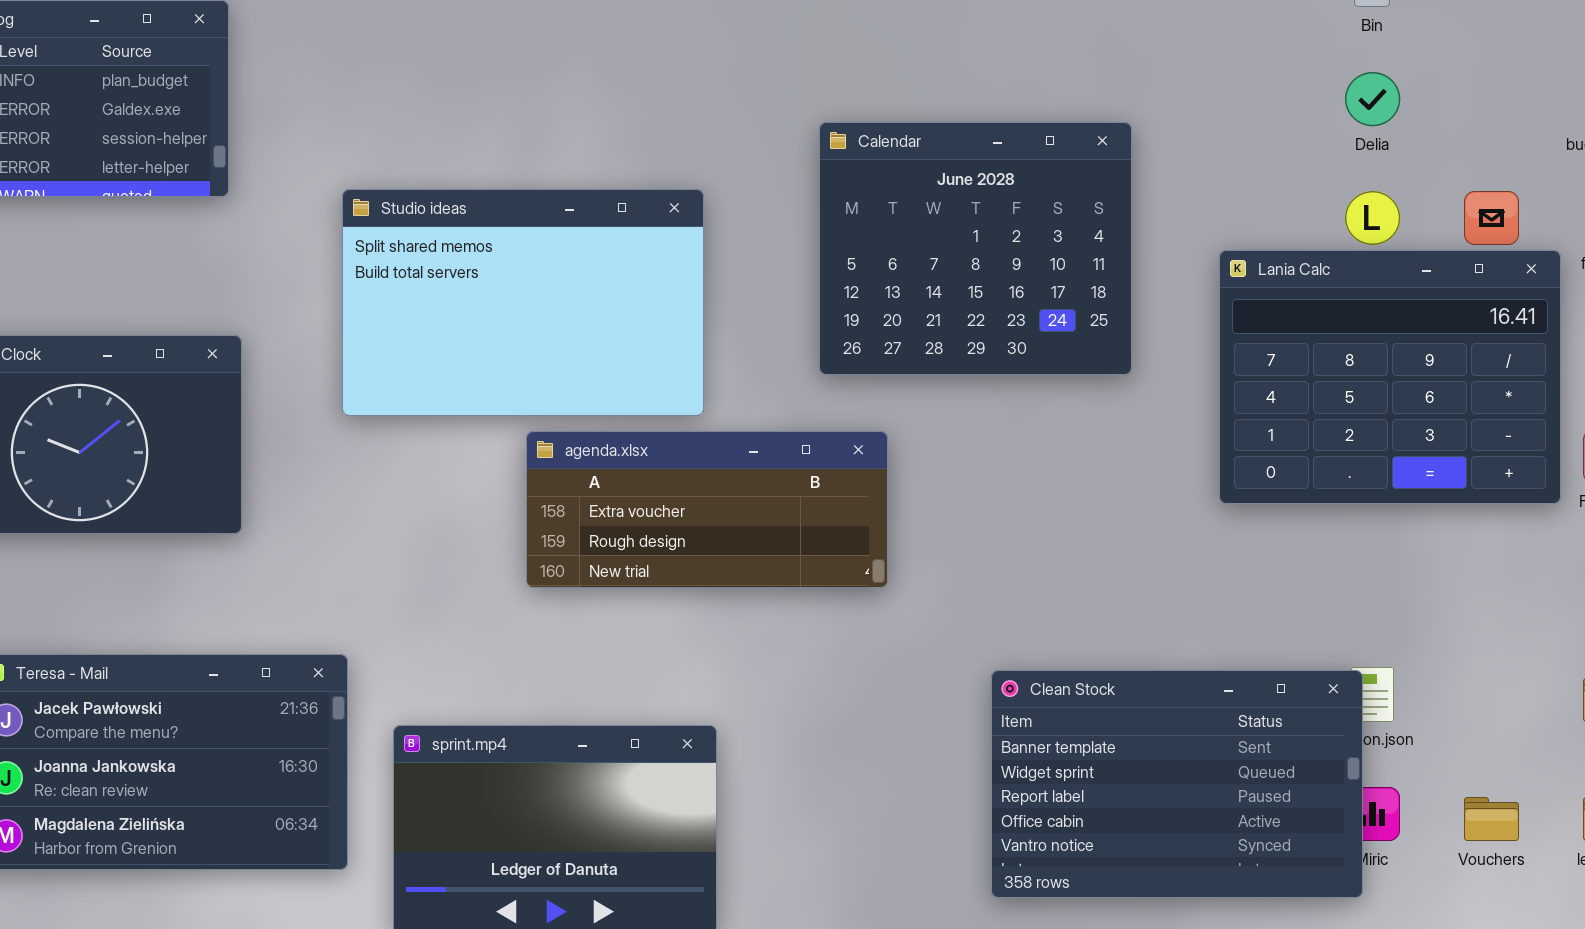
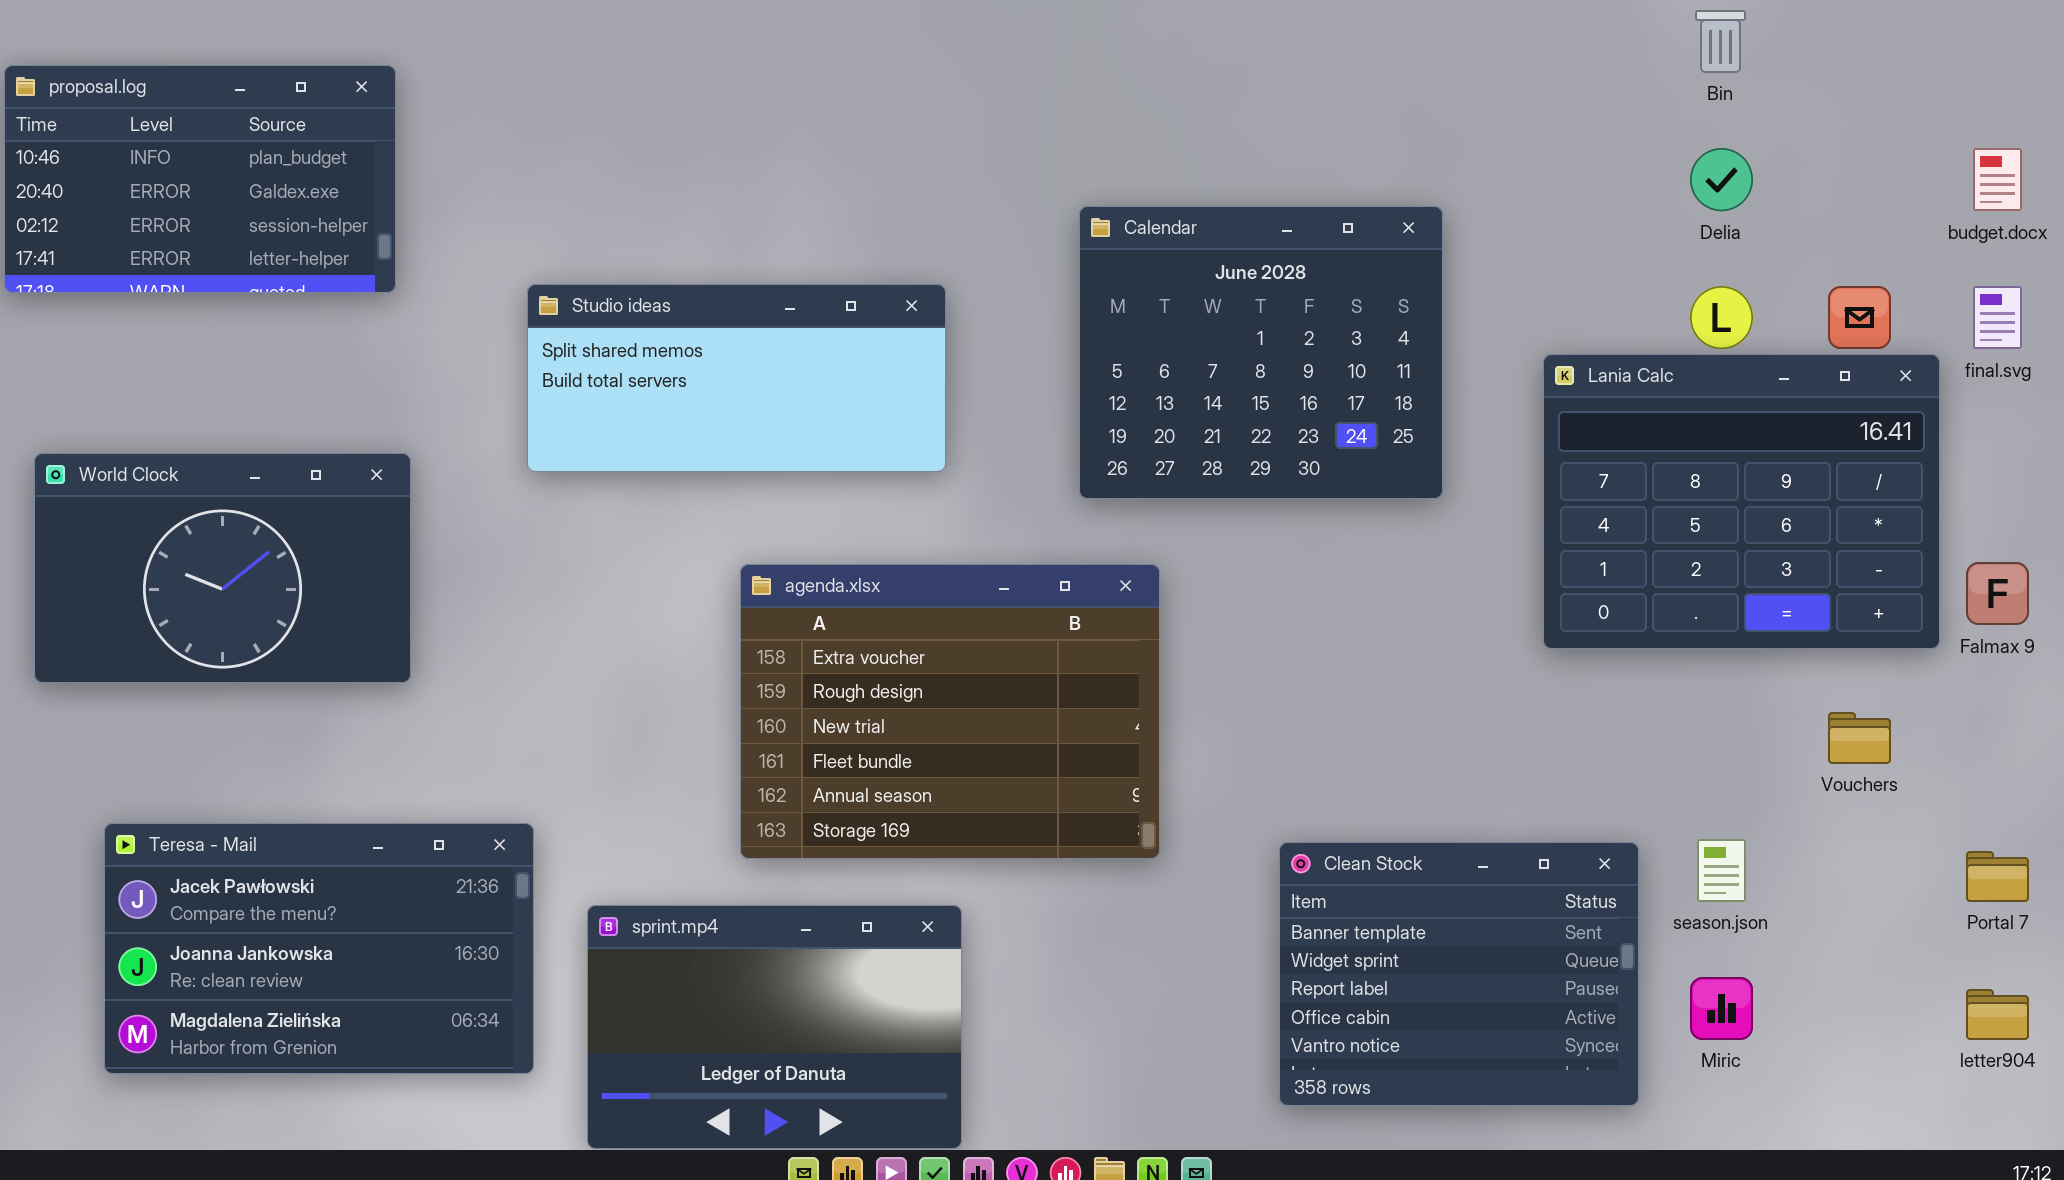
Studio ideas: [342,189,704,416] -> [527,284,946,472], resized
agenda.xlsx: [526,431,888,588] -> [740,564,1160,859], resized
Clean Stock: [991,670,1363,898] -> [1279,842,1639,1106], resized
Vouchers: [1464,797,1519,841] -> [1828,712,1891,764], moved

